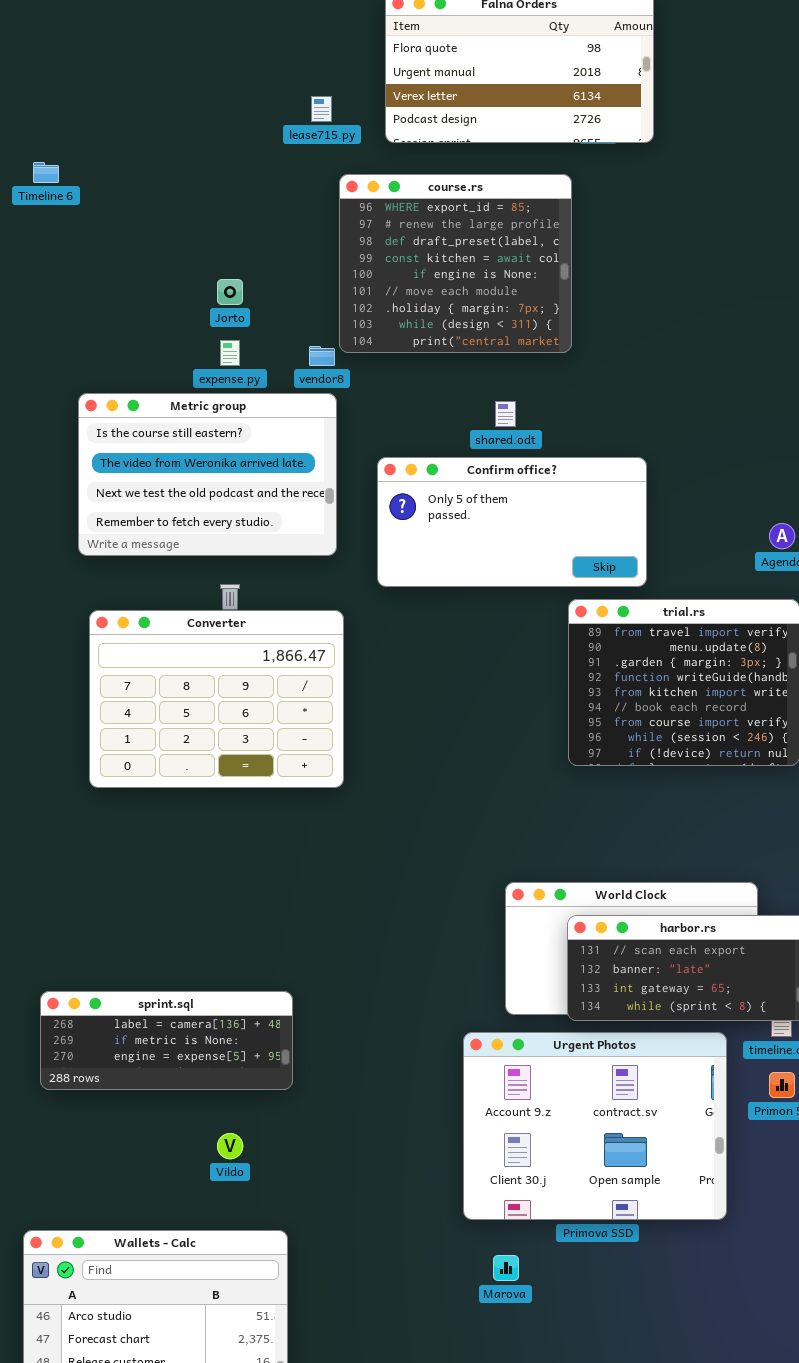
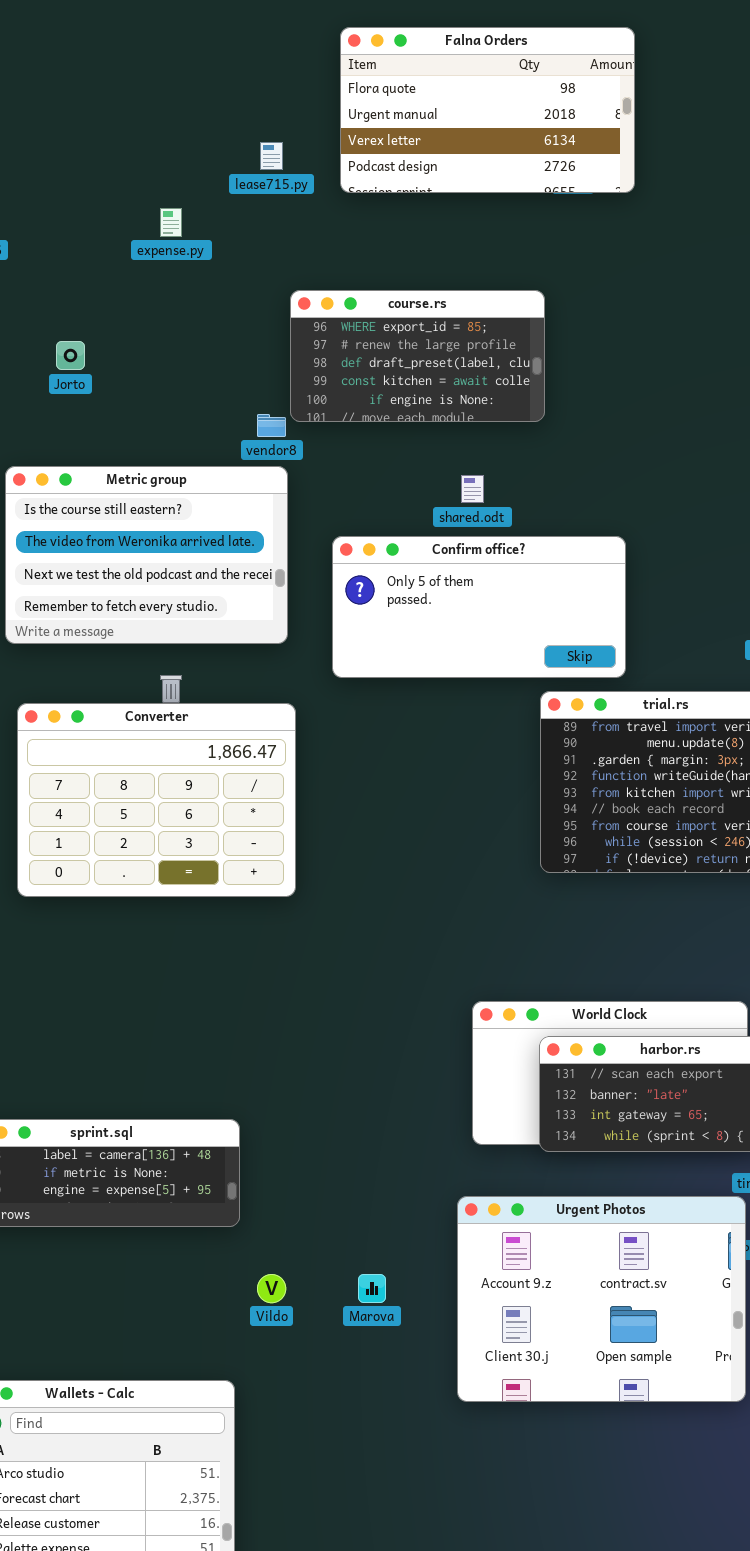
course.rs: [339,174,572,353] -> [290,290,545,422], resized
Jorto: [217,279,243,305] -> [56,341,85,370], moved
expense.py: [220,340,240,366] -> [160,208,182,237], moved
Urgent Photos: [463,1032,727,1220] -> [457,1196,746,1402], moved
Vildo: [217,1133,243,1159] -> [257,1274,286,1303], moved
Marova: [493,1255,519,1281] -> [358,1274,386,1303], moved

